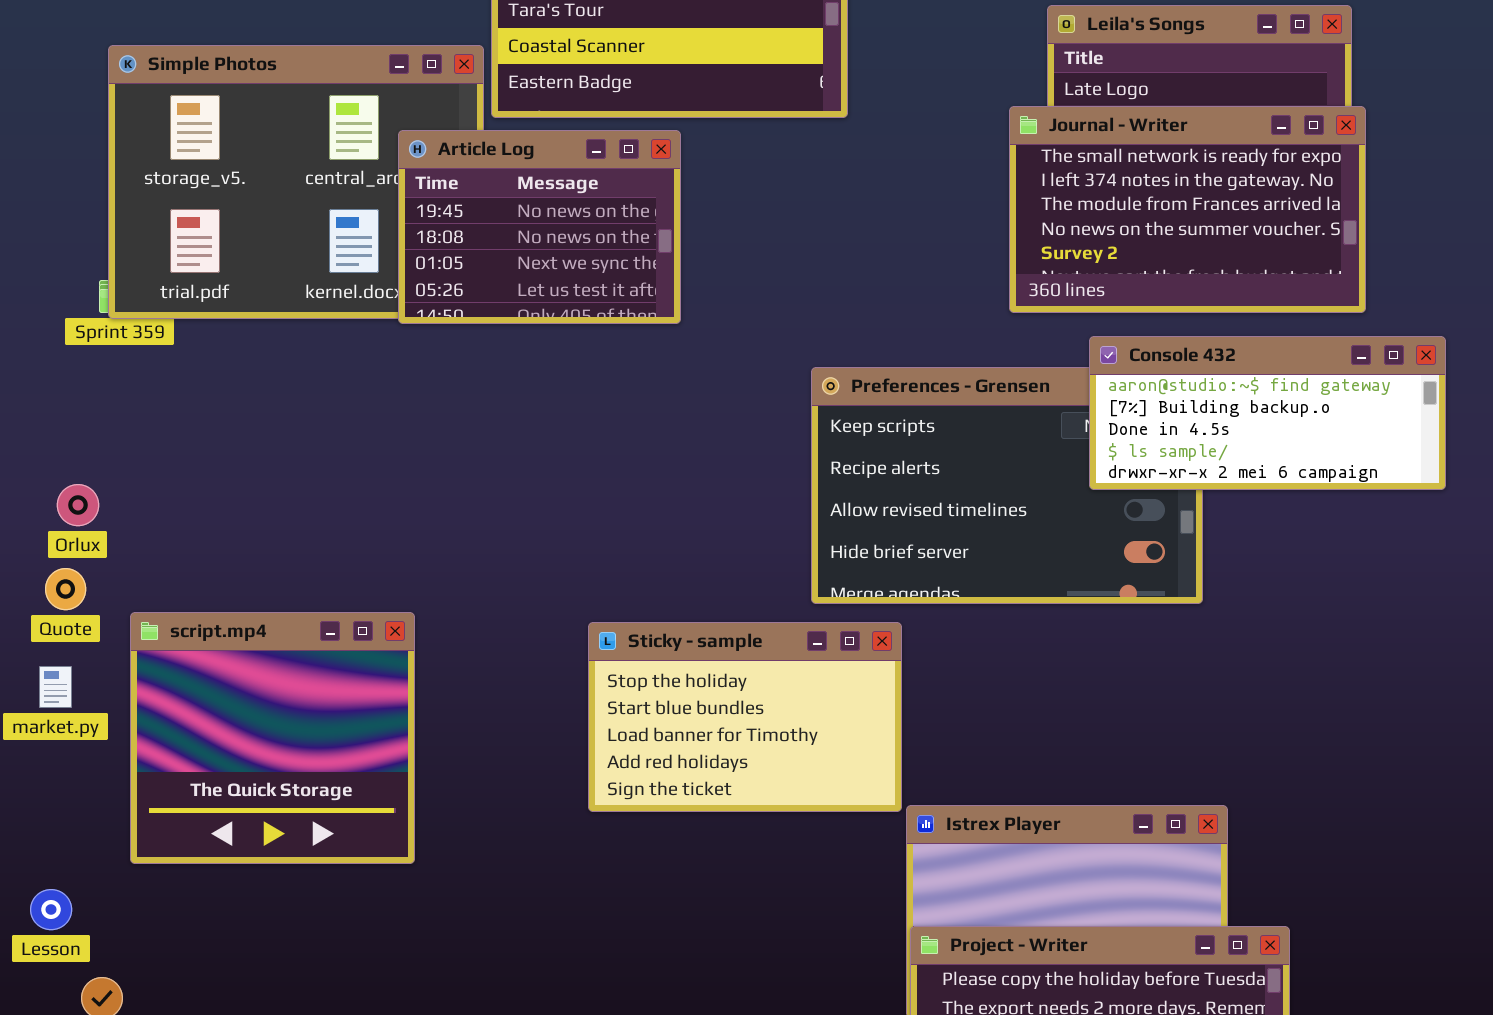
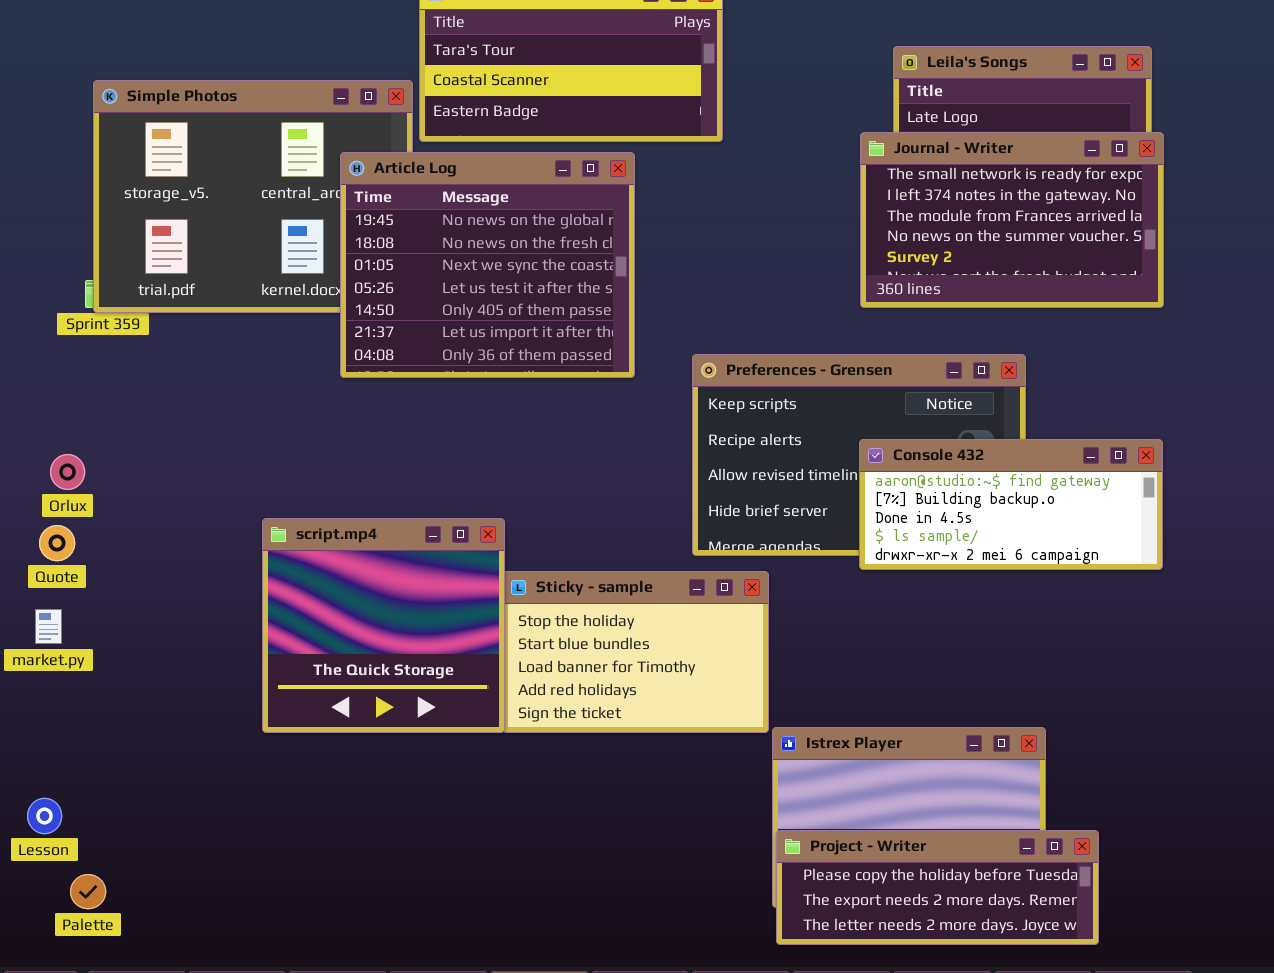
Article Log: [398,130,681,324] -> [340,152,635,378], resized
Console 432: [1089,336,1446,490] -> [859,439,1163,570], moved
script.mp4: [130,612,415,864] -> [262,518,505,733], moved

